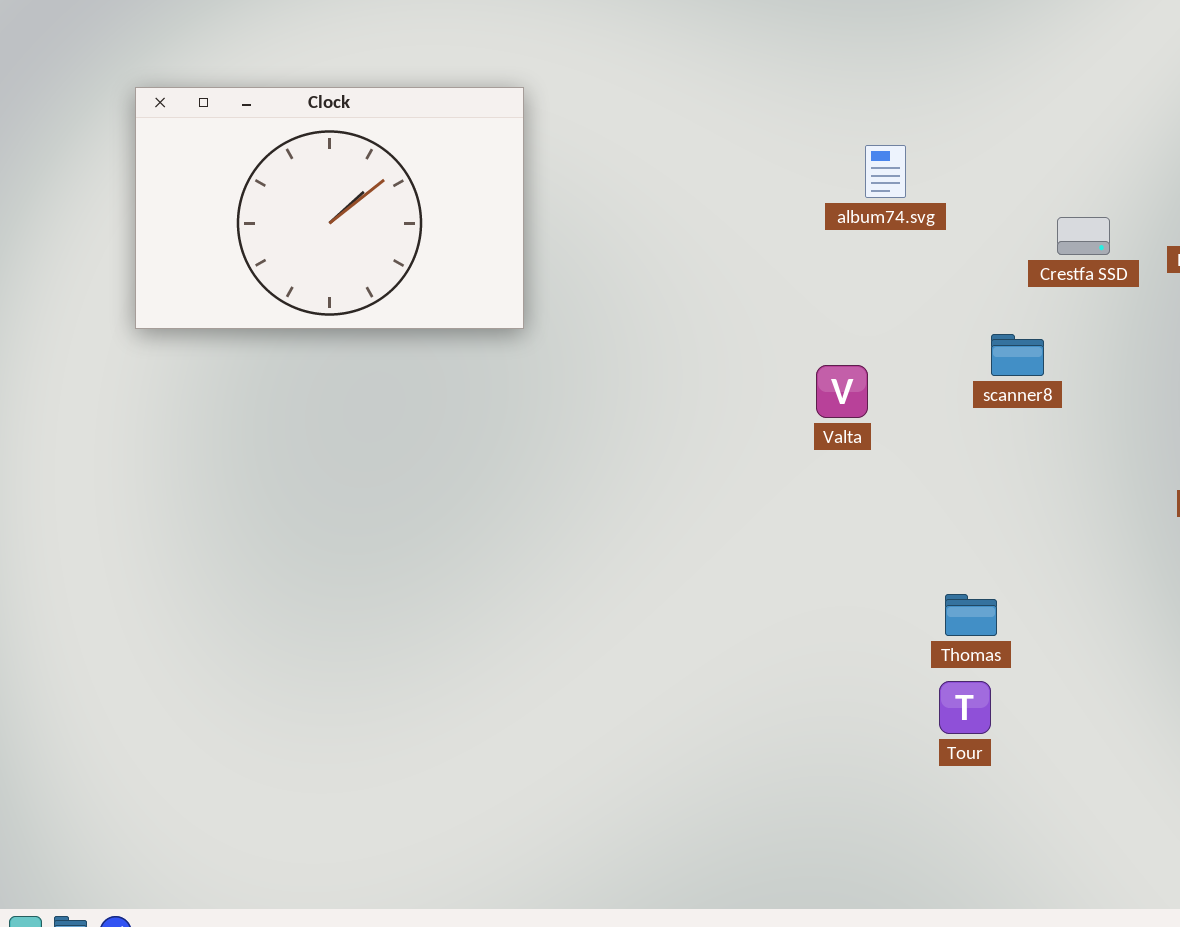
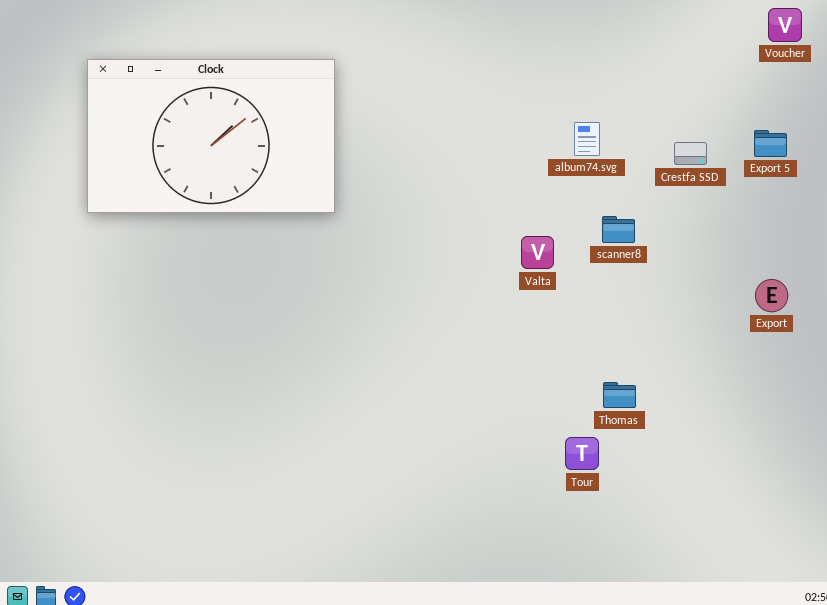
album74.svg: [865,145,906,198] -> [574,122,600,156], moved
scanner8: [991,334,1044,376] -> [602,216,635,243], moved
Tour: [939,681,991,734] -> [565,437,599,470], moved

